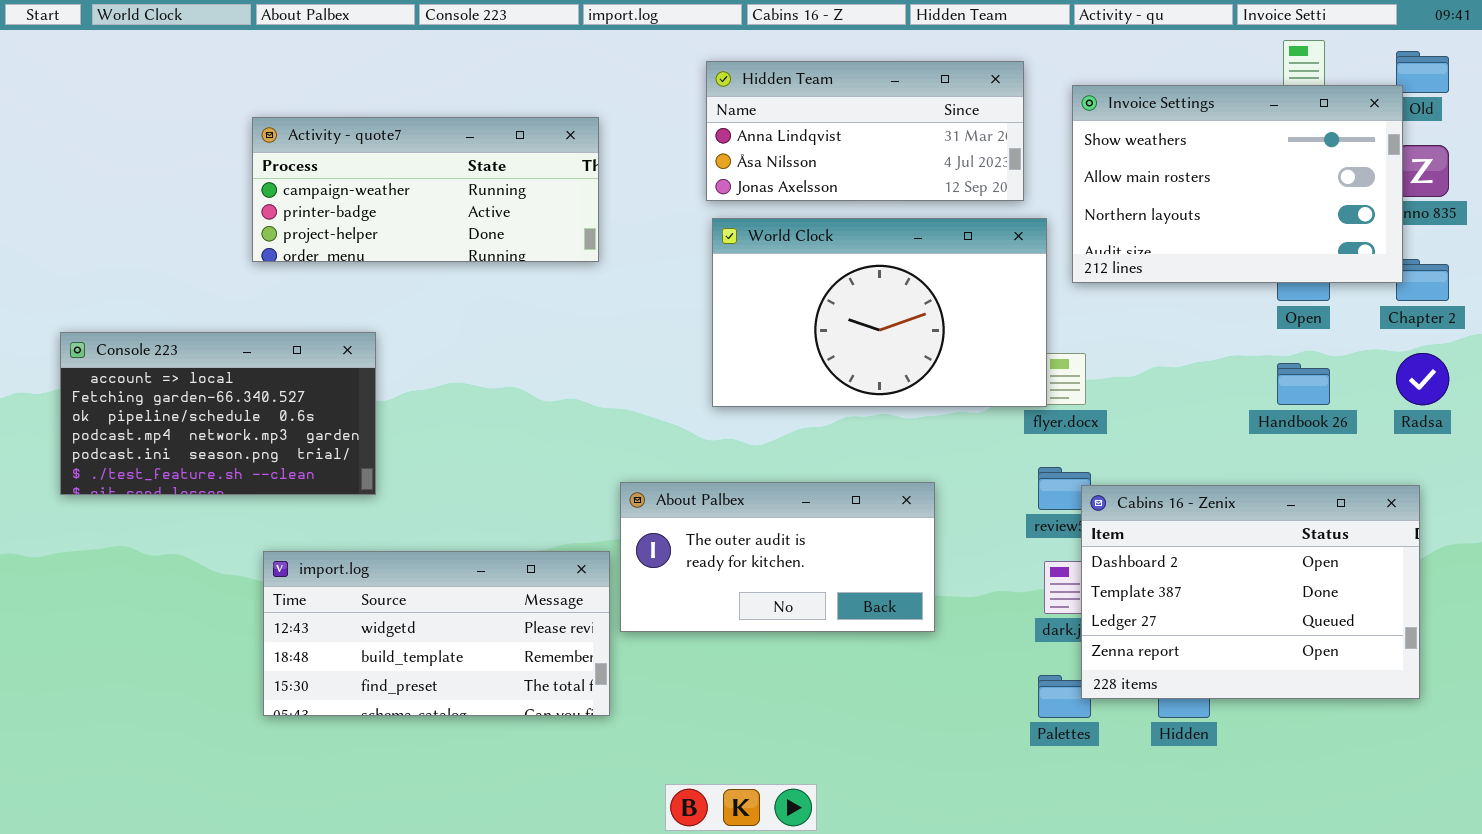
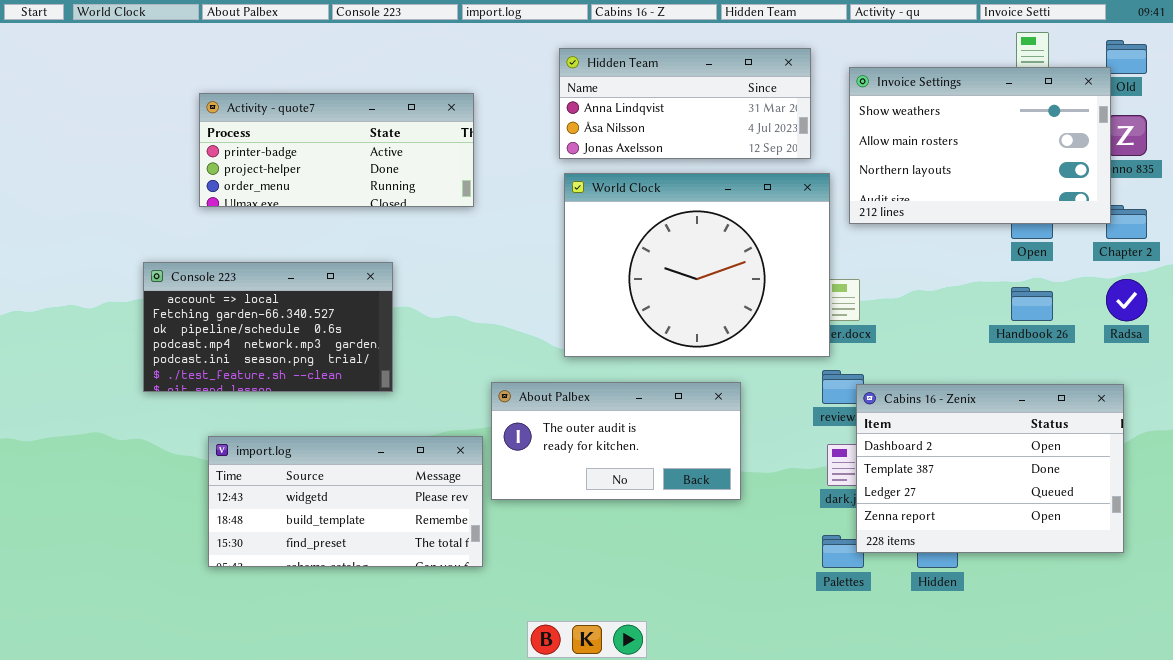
Activity - quote7: [252,117,599,262] -> [199,93,474,207], scrolled down 1 row
World Clock: [712,218,1047,407] -> [564,173,830,357], resized
Console 223: [60,332,376,495] -> [143,262,393,392], moved

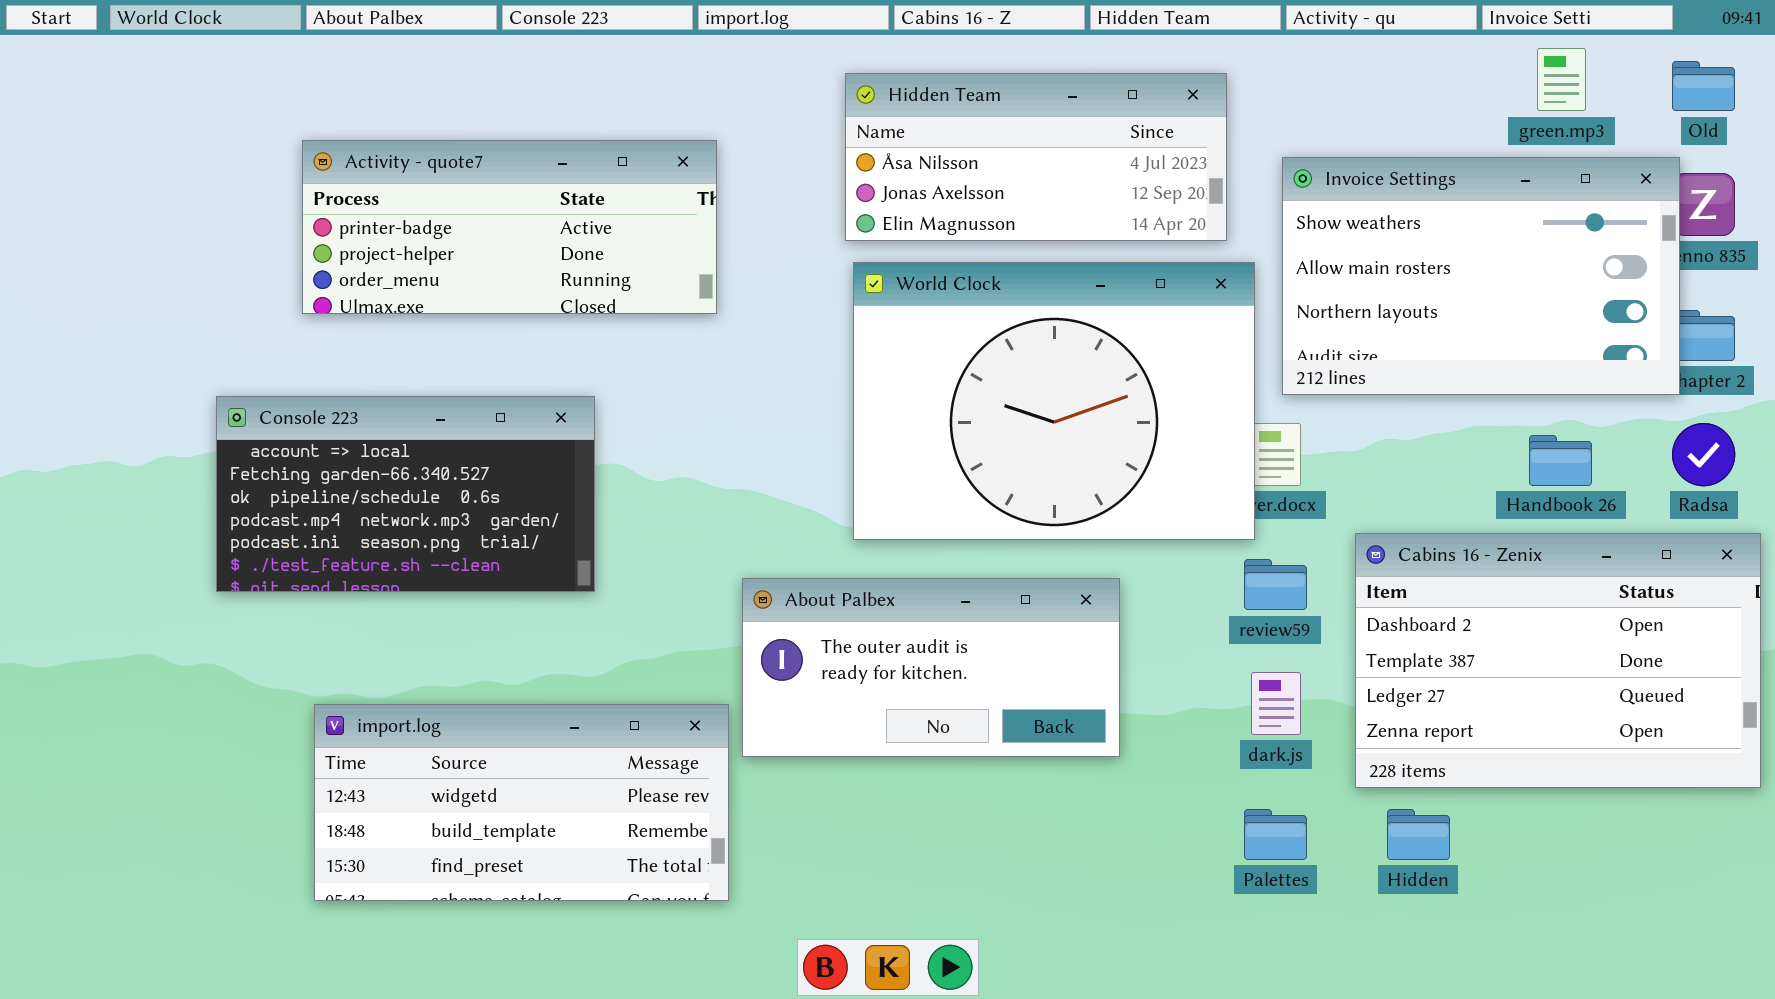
Hidden Team: [559,48,811,159] -> [845,73,1227,241], scrolled down 1 row
Invoice Settings: [849,67,1111,224] -> [1282,157,1680,395], moved
Cabins 16 - Zenix: [856,384,1124,553] -> [1355,533,1761,788], moved
import.log: [208,436,483,567] -> [314,704,729,901], moved

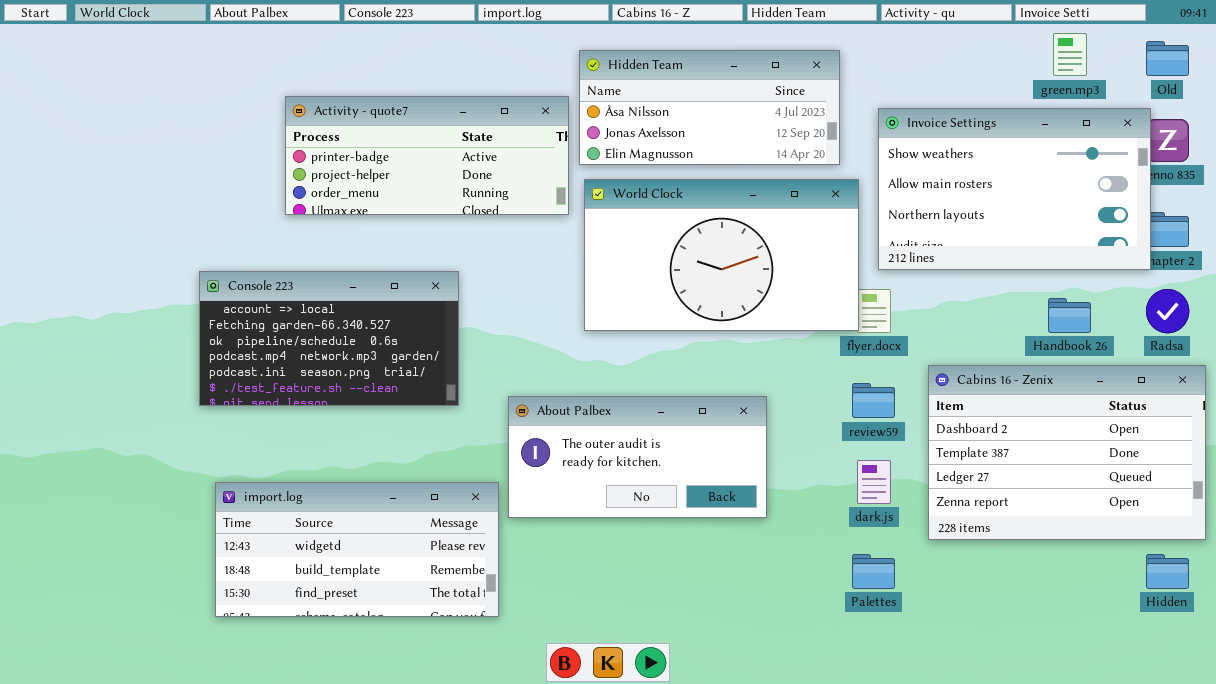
Activity - quote7: [302,140,717,314] -> [285,96,569,215], moved
World Clock: [853,262,1255,540] -> [584,179,859,331], resized
Console 223: [216,396,595,592] -> [199,271,459,406], moved
Hidden: [1387,809,1450,860] -> [1146,554,1189,589], moved

